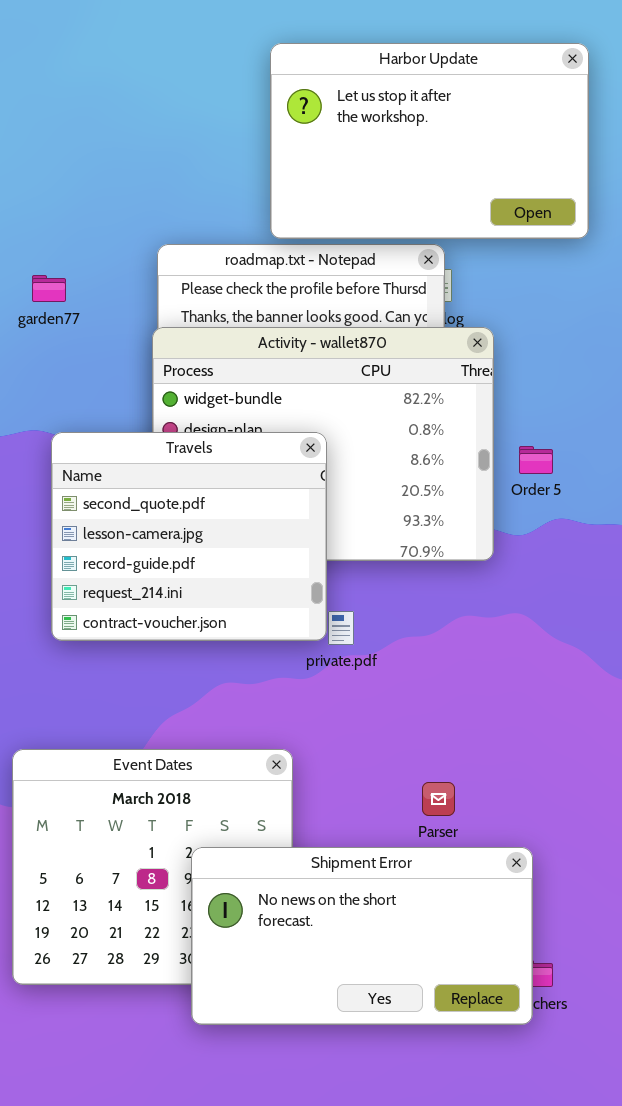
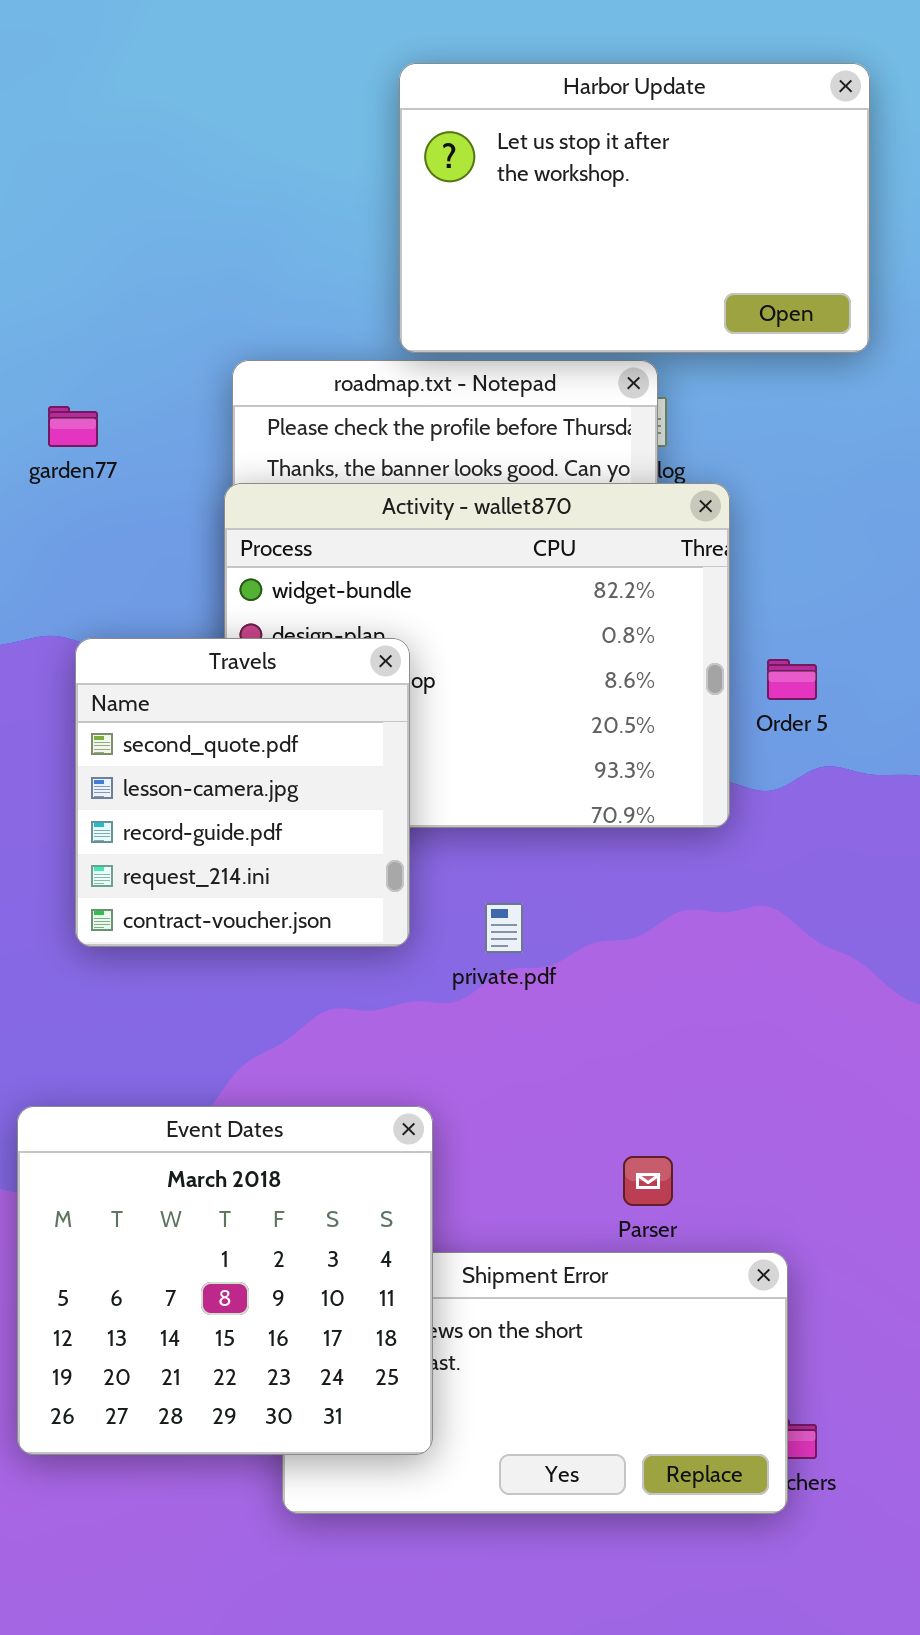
Travels: [51,432,327,641] -> [75,638,410,947], resized
Event Dates: [12,749,293,985] -> [17,1106,433,1455], raised

